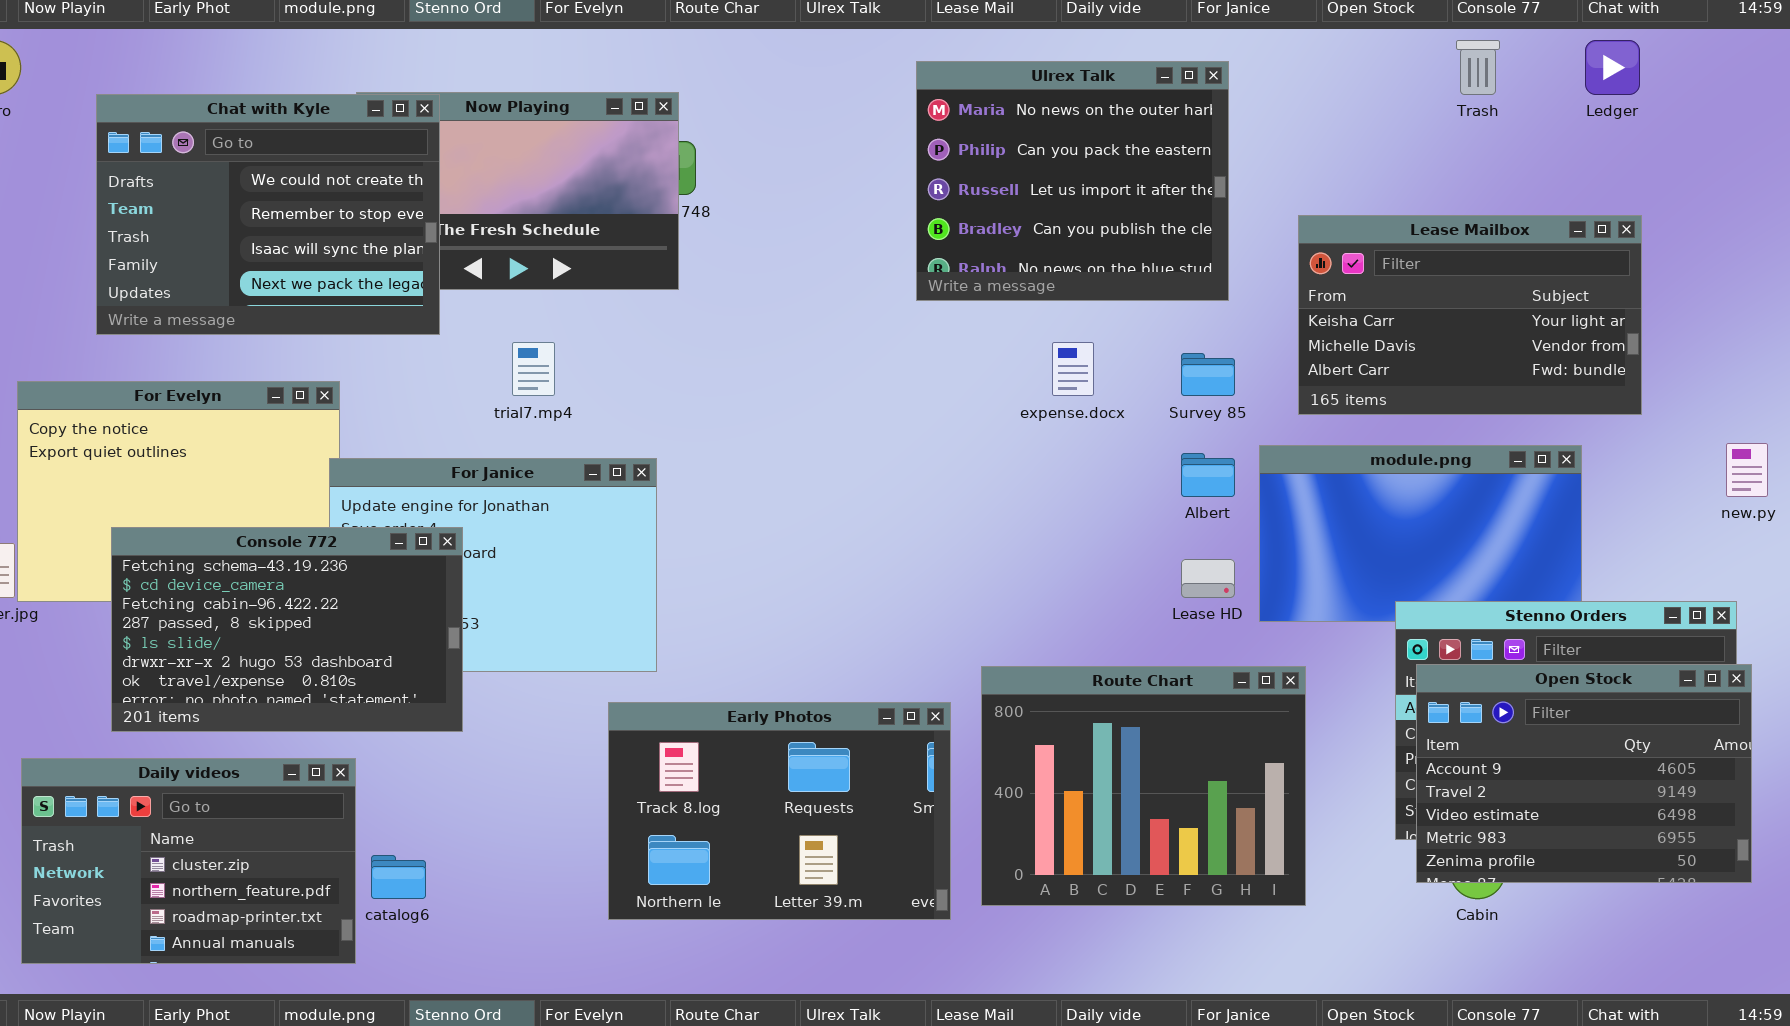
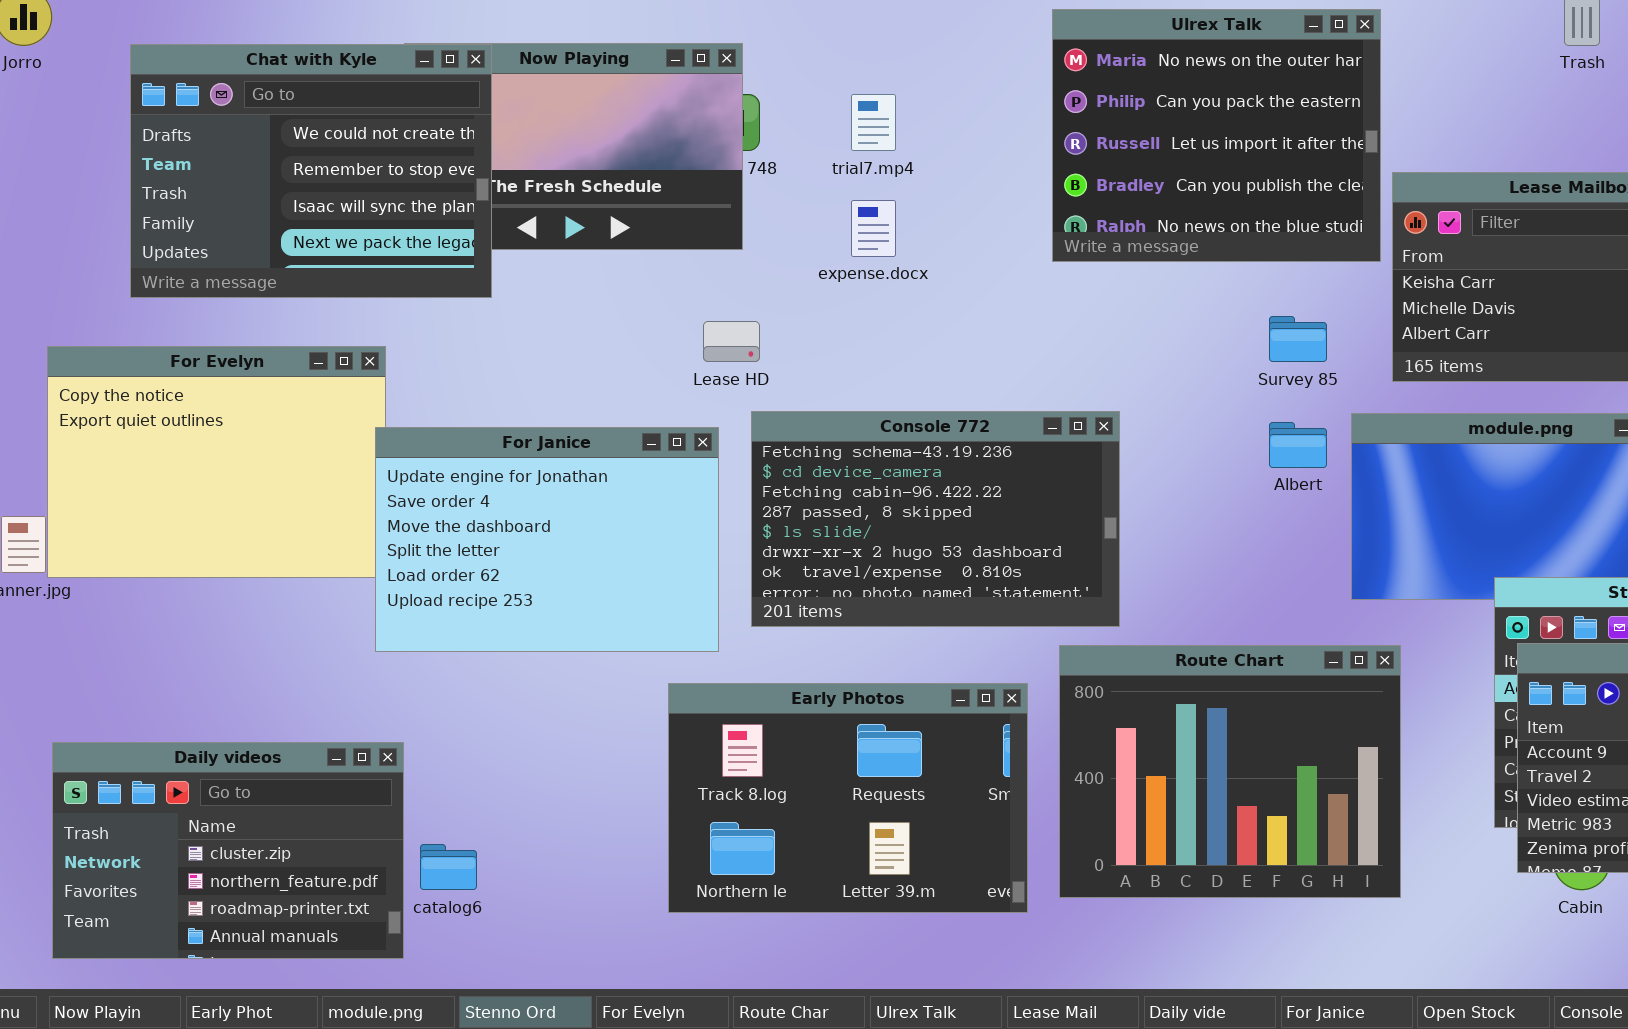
Ulrex Talk: [916,61,1229,301] -> [1052,9,1381,262], moved
trial7.mp4: [512,342,555,396] -> [851,94,896,151], moved
expense.docx: [1052,342,1094,396] -> [851,200,896,257], moved
Console 772: [111,527,463,732] -> [751,411,1120,627], moved
Lease HD: [1181,559,1235,598] -> [703,321,760,362], moved

